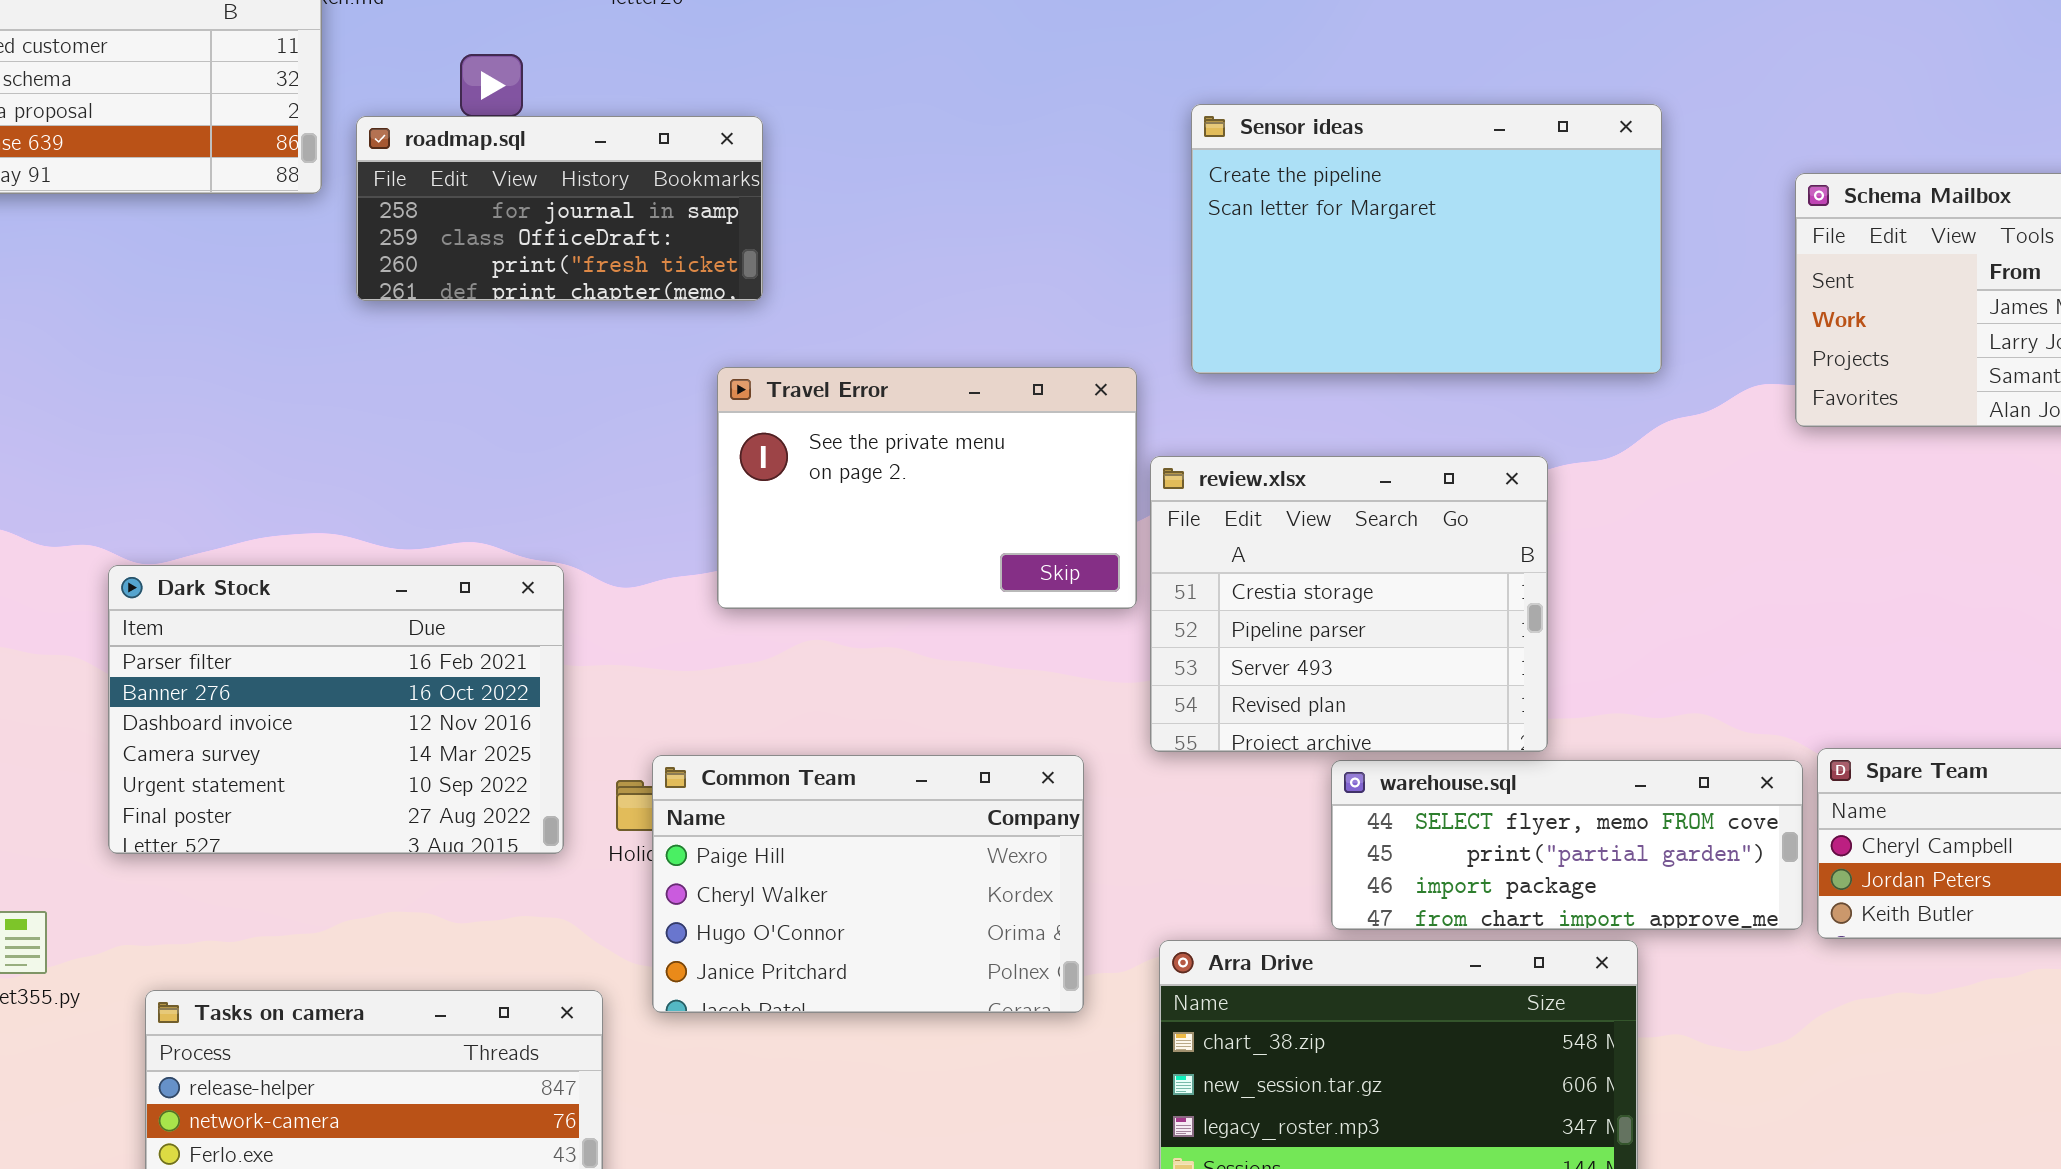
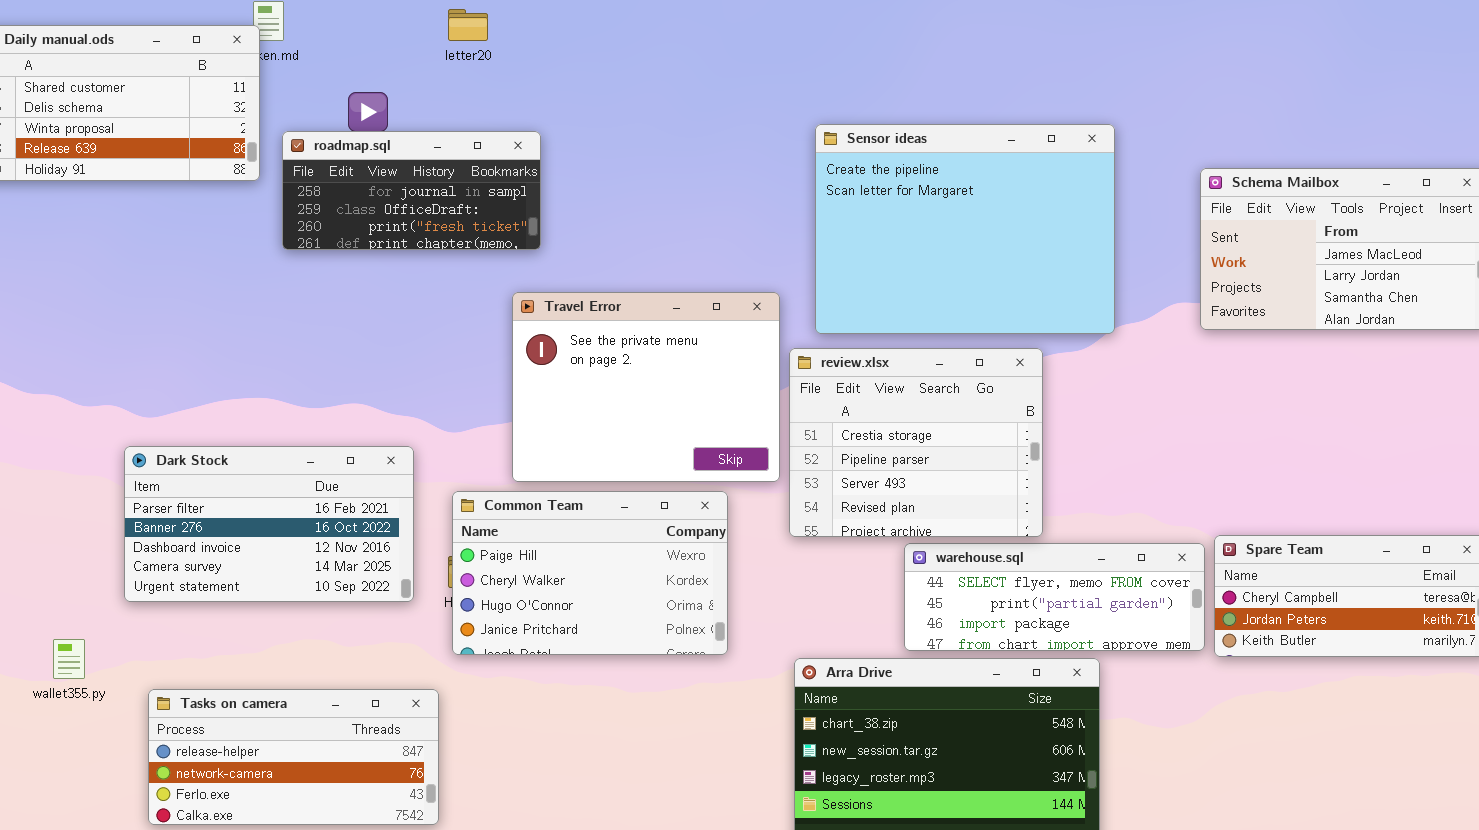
Sensor ideas: [1191,104,1662,374] -> [815,124,1115,334], resized
Travel Error: [717,367,1137,609] -> [512,292,780,482], resized
Dark Stock: [108,565,564,854] -> [124,446,414,602], resized
Common Team: [652,755,1084,1013] -> [452,491,728,655], moved

